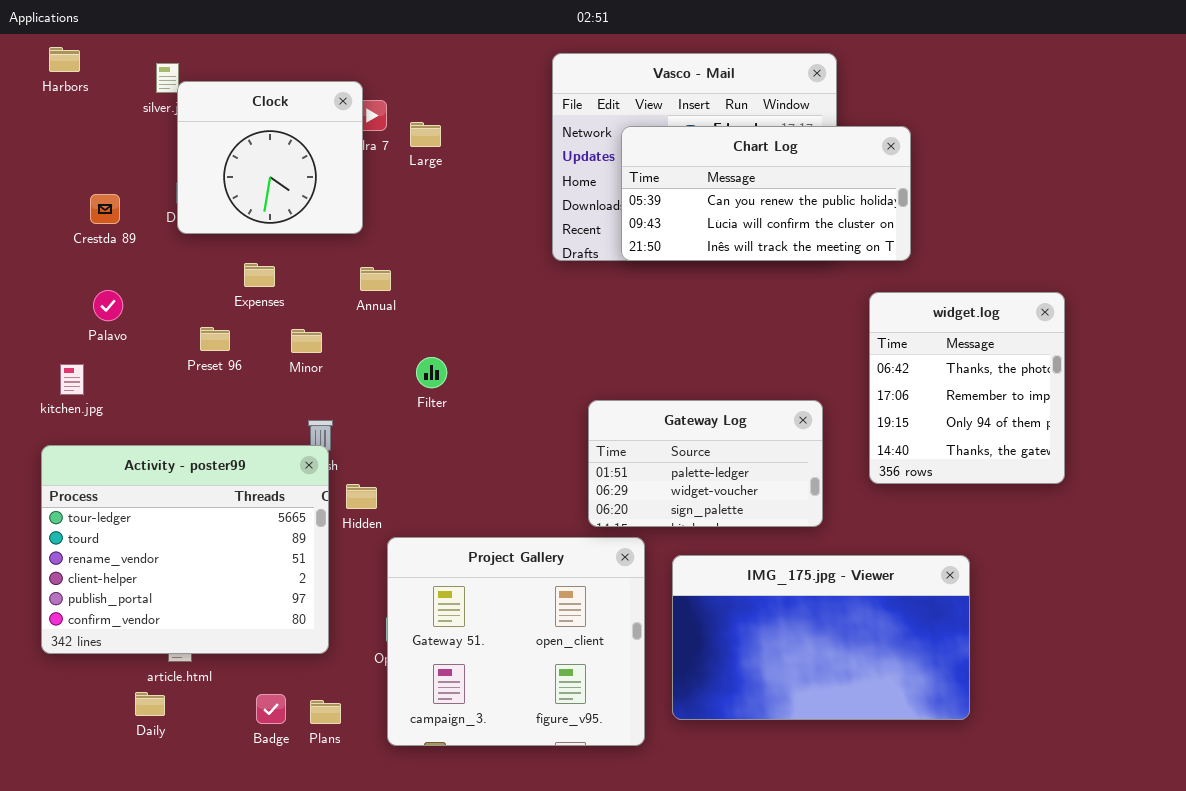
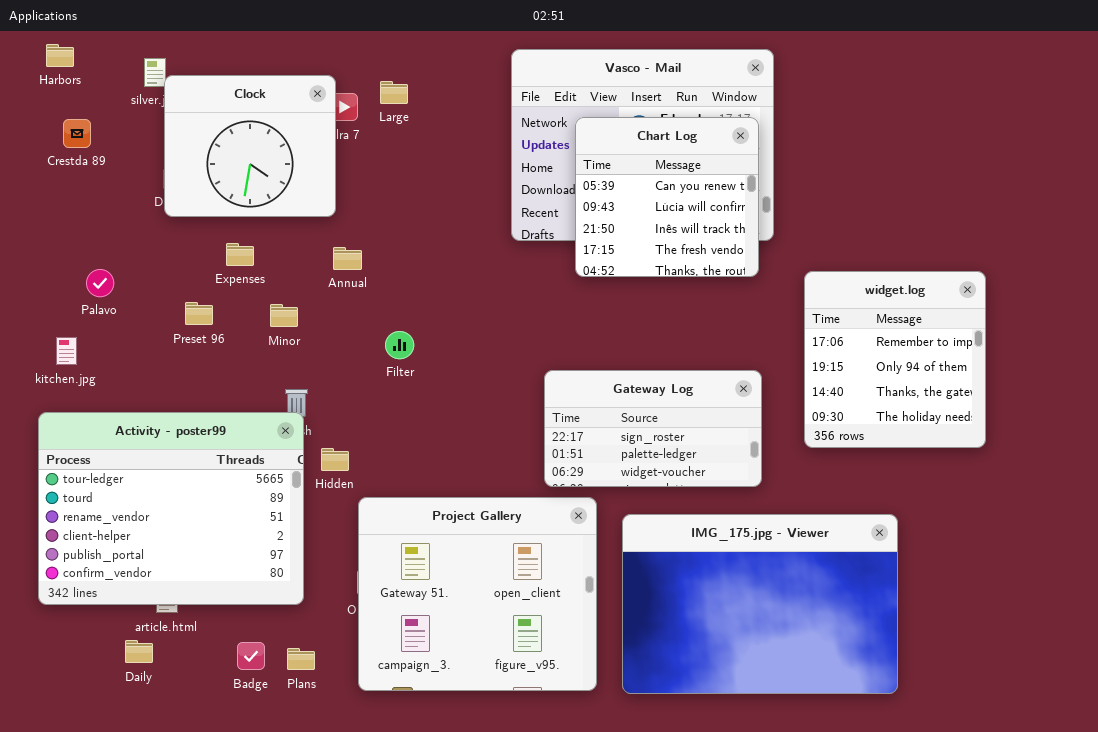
Large: [410,122,441,147] -> [380,81,408,104], moved
Chart Log: [621,126,911,261] -> [575,117,759,277], resized
Crestda 89: [90,194,120,224] -> [63,119,91,148], moved
widget.log: [869,292,1065,484] -> [804,271,986,448], scrolled down 1 row
Gateway Log: [588,400,823,527] -> [544,370,762,487], scrolled up 1 row
IMG_175.jpg - Viewer: [672,555,970,720] -> [622,514,898,694], resized

